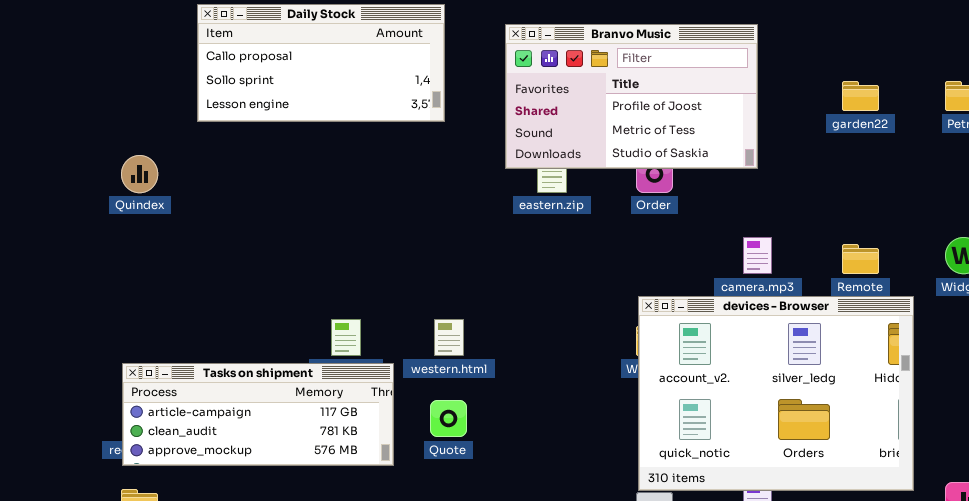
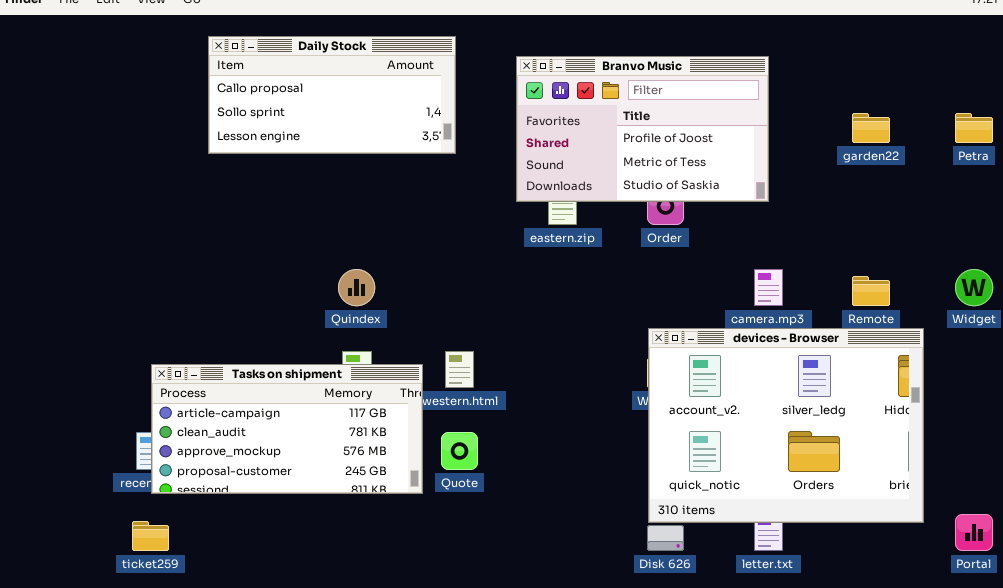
Quindex: [121,155,158,193] -> [338,269,375,306], moved
Tasks on shipment: [122,363,394,466] -> [151,364,423,494], moved, resized

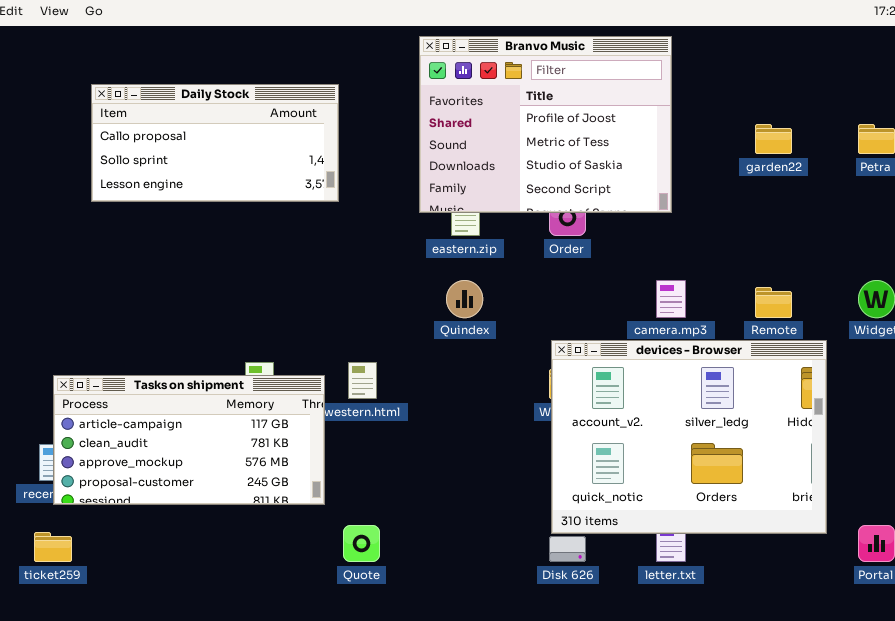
Daily Stock: [208,36,456,154] -> [91,84,339,202], moved
Branvo Music: [516,56,769,202] -> [419,36,672,213], resized
Quindex: [338,269,375,306] -> [446,280,483,318], moved
Quote: [441,432,478,470] -> [343,525,380,562], moved

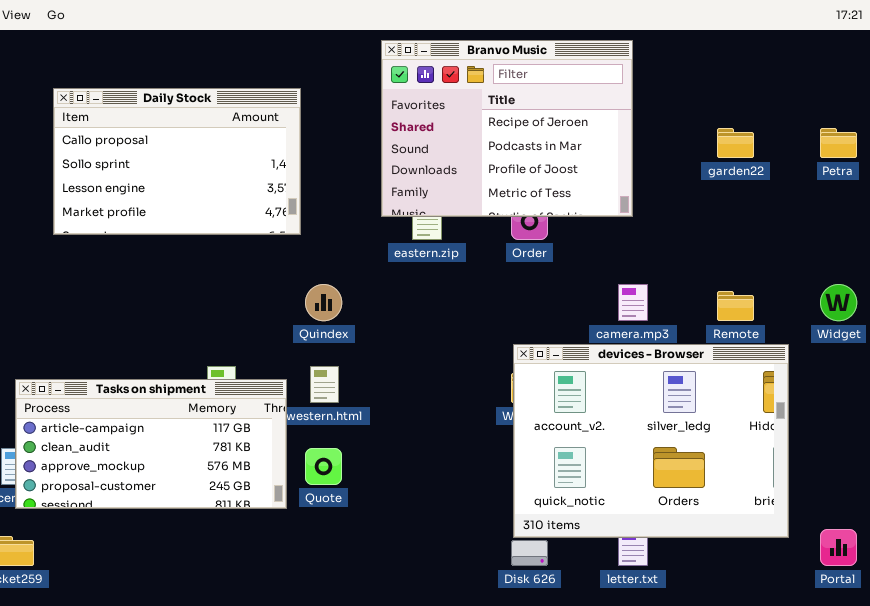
Branvo Music: [419,36,672,213] -> [381,40,633,217], scrolled up 2 rows
Daily Stock: [91,84,339,202] -> [53,88,301,235], resized
Quindex: [446,280,483,318] -> [305,284,342,321], moved
Quote: [343,525,380,562] -> [305,448,342,485], moved

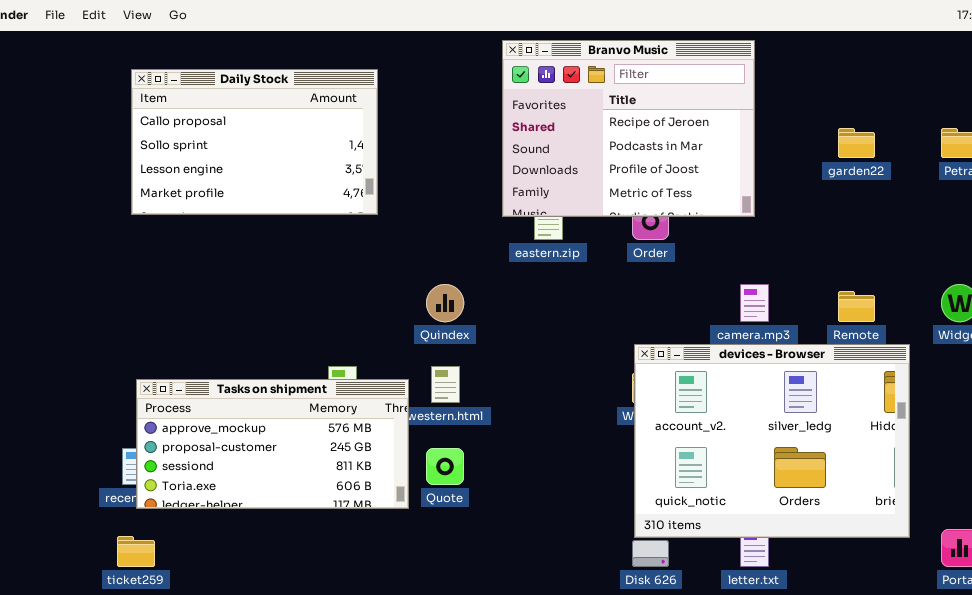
Daily Stock: [53,88,301,235] -> [131,69,378,215], moved
Tasks on shipment: [15,379,287,509] -> [136,379,409,509], scrolled down 2 rows

